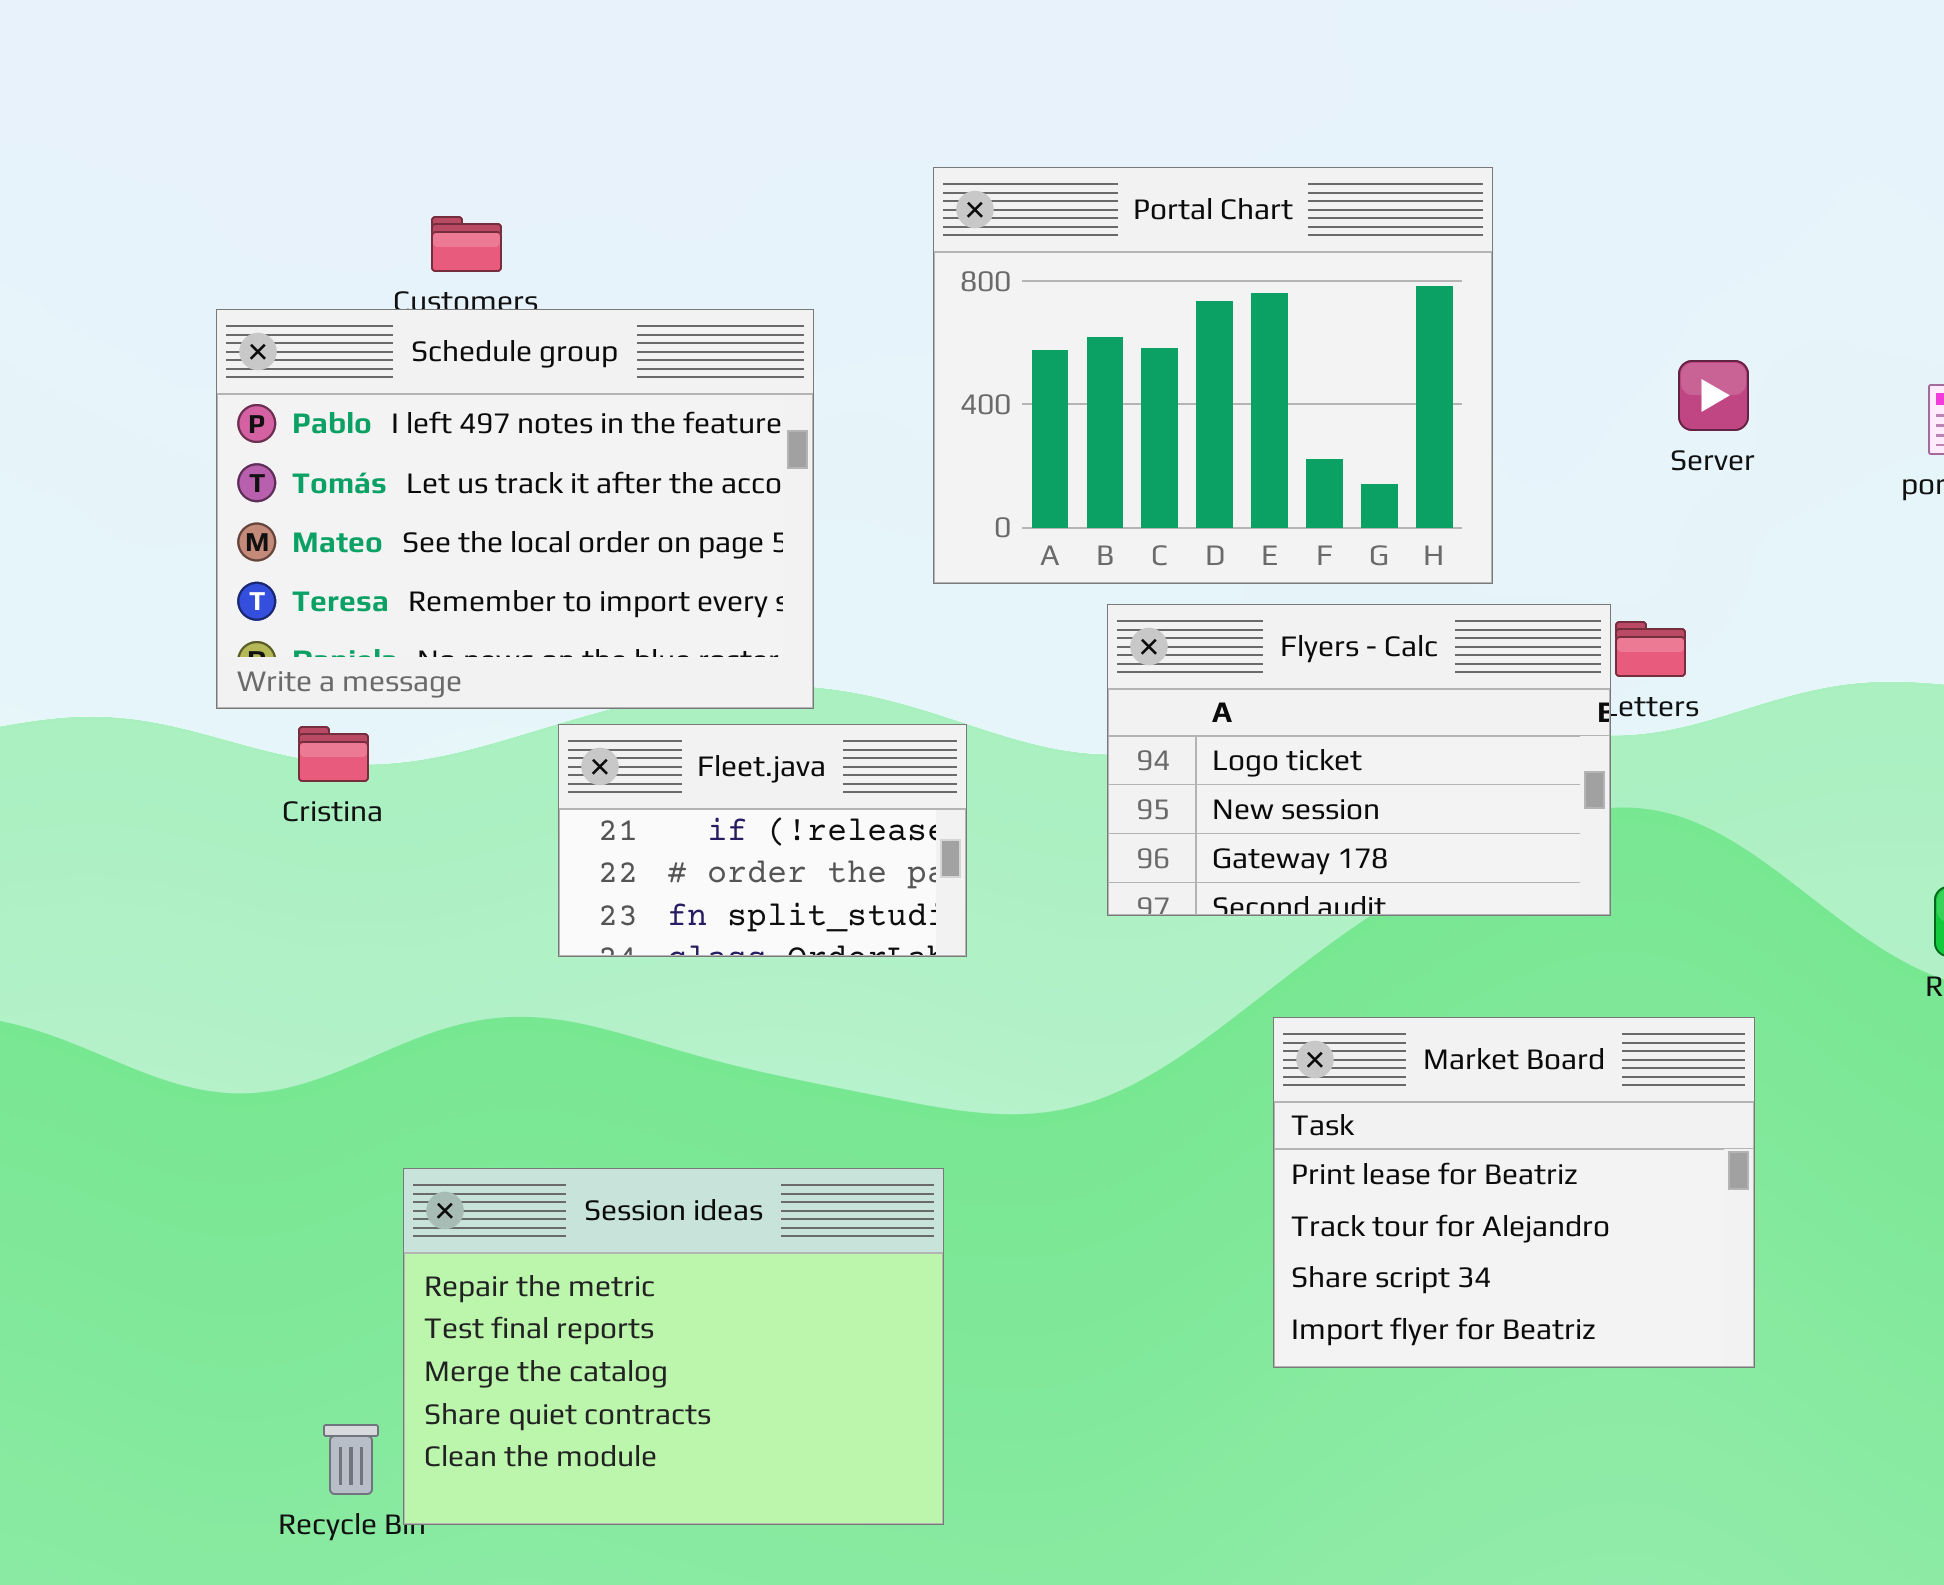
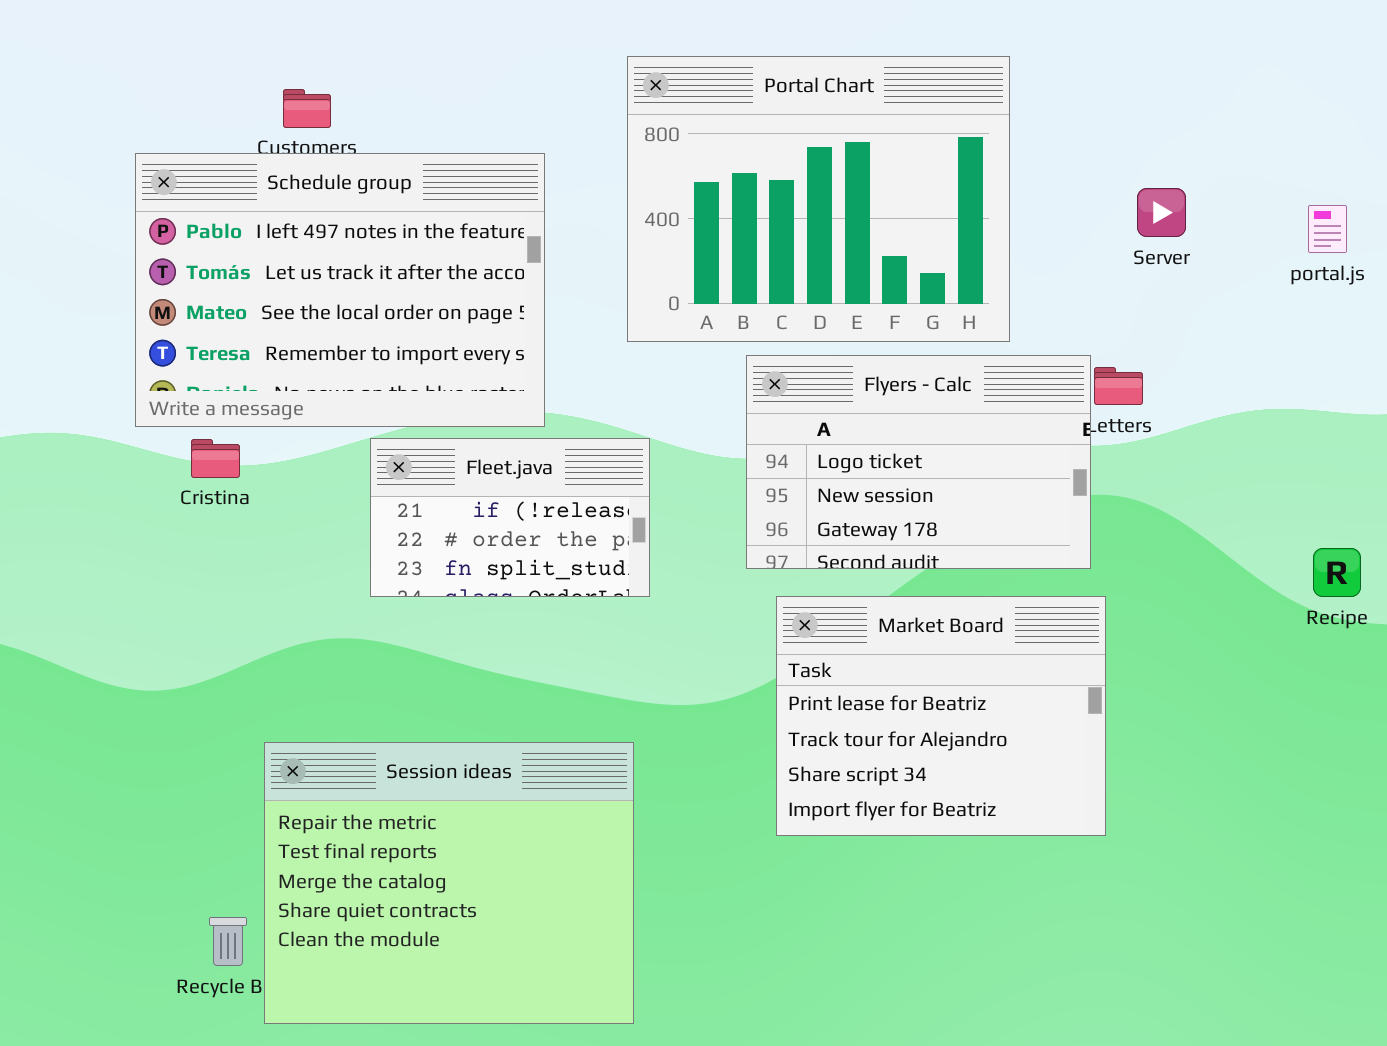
Market Board: [1273,1017,1755,1368] -> [776,596,1106,836], moved
Session ideas: [403,1168,944,1525] -> [264,742,634,1024], resized

